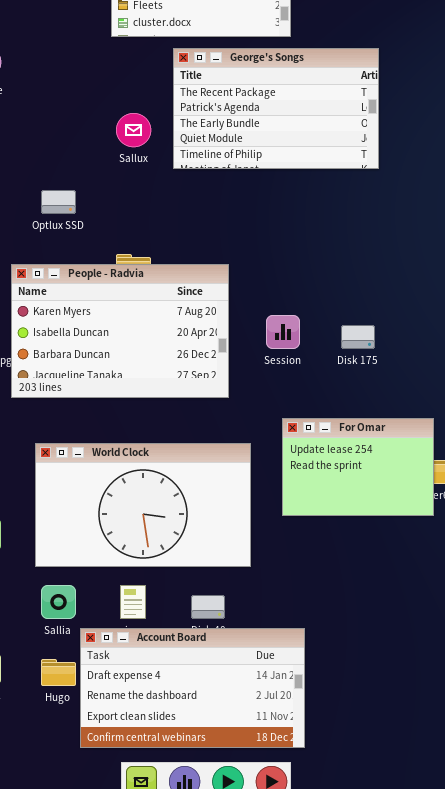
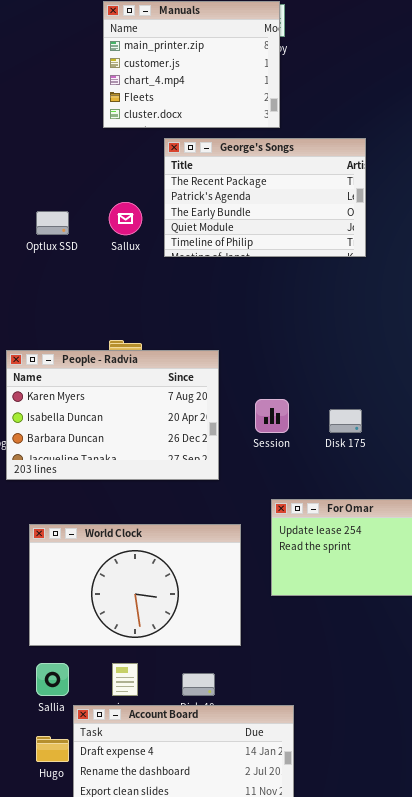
Optlux SSD: [41,190,76,214] -> [36,211,69,235], moved

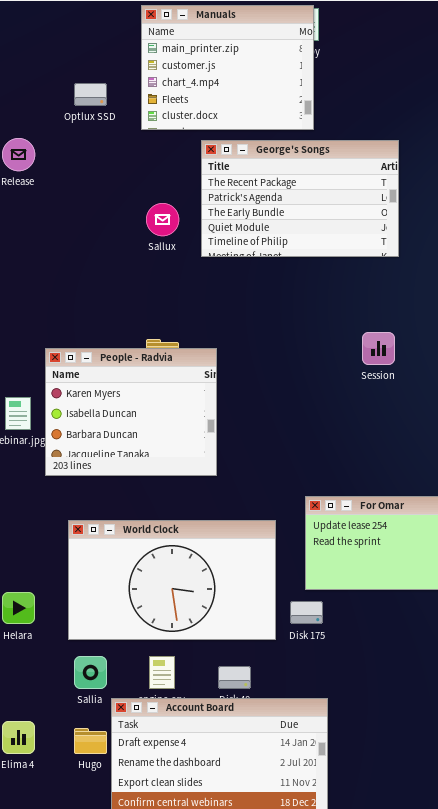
Optlux SSD: [36,211,69,235] -> [74,83,107,106], moved
People - Radvia: [6,350,219,480] -> [45,348,217,476], resized
Session: [255,399,289,433] -> [362,332,395,365], moved
Disk 175: [329,409,362,433] -> [290,601,323,624], moved

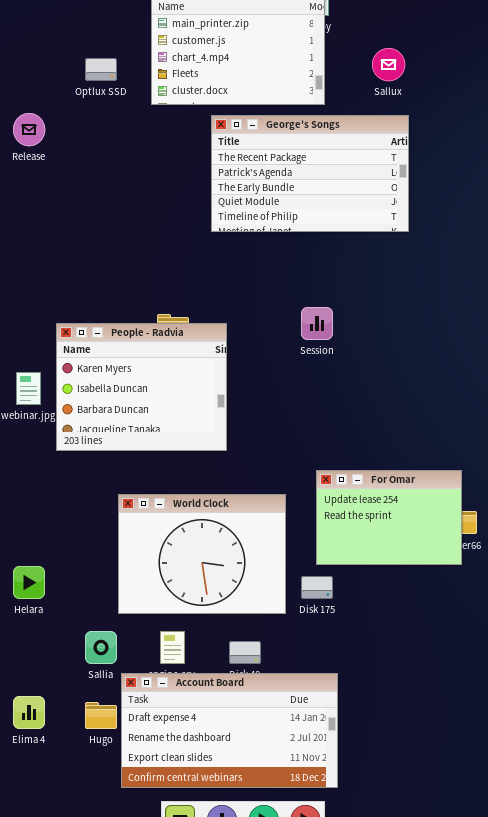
Sallux: [146,203,179,236] -> [372,48,405,81], moved
Session: [362,332,395,365] -> [301,307,333,340], moved
World Clock: [68,520,276,640] -> [118,494,286,614], resized

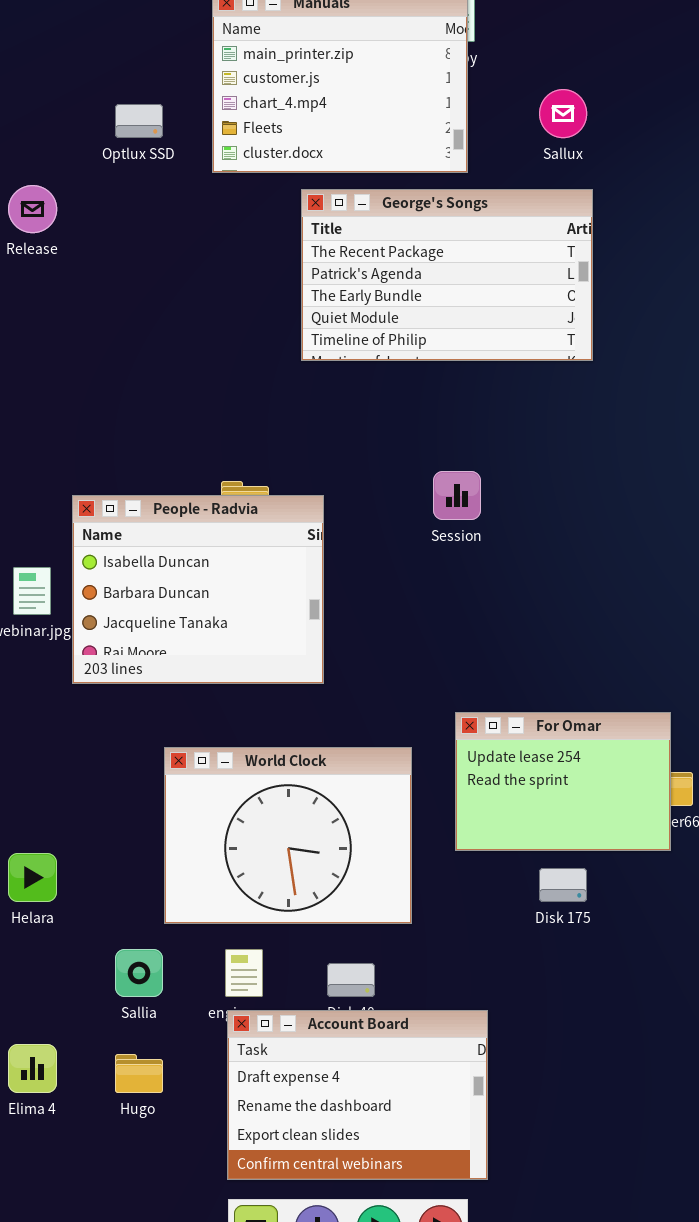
People - Radvia: [56,323,227,451] -> [72,495,324,684], scrolled down 1 row
Disk 175: [301,576,333,599] -> [539,868,587,902], moved
Account Board: [121,673,338,788] -> [227,1010,488,1180], resized

